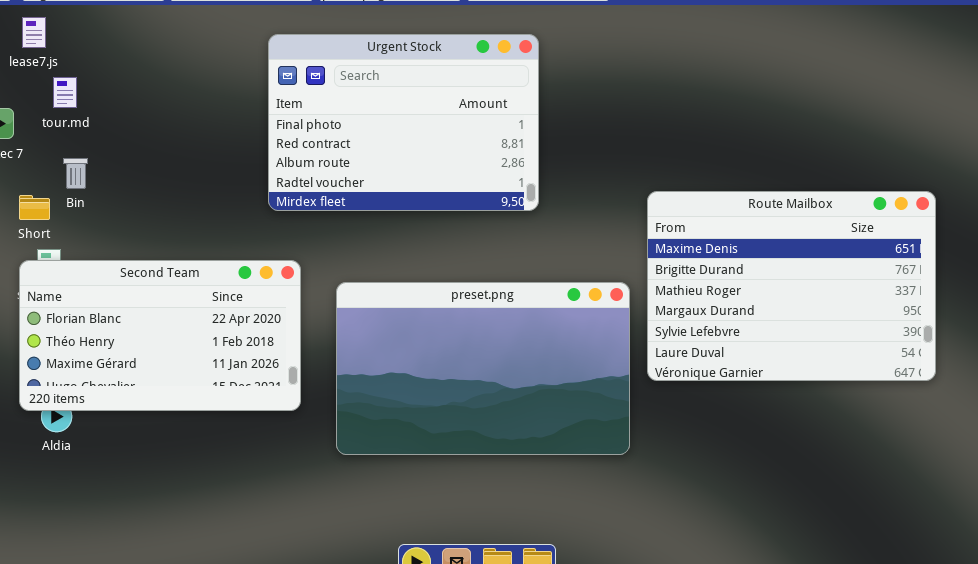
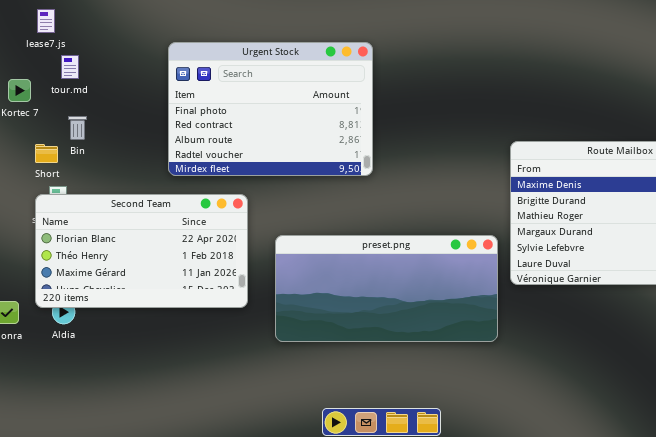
Urgent Stock: [268,34,539,211] -> [168,42,373,176], moved
preset.png: [336,282,630,455] -> [275,235,498,342], resized

